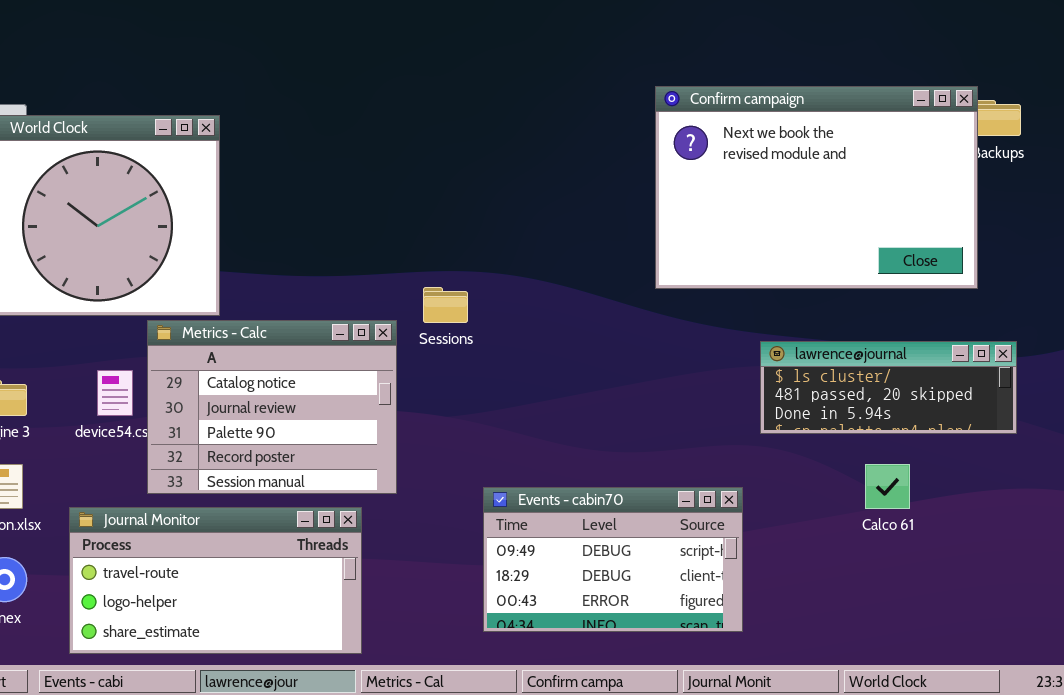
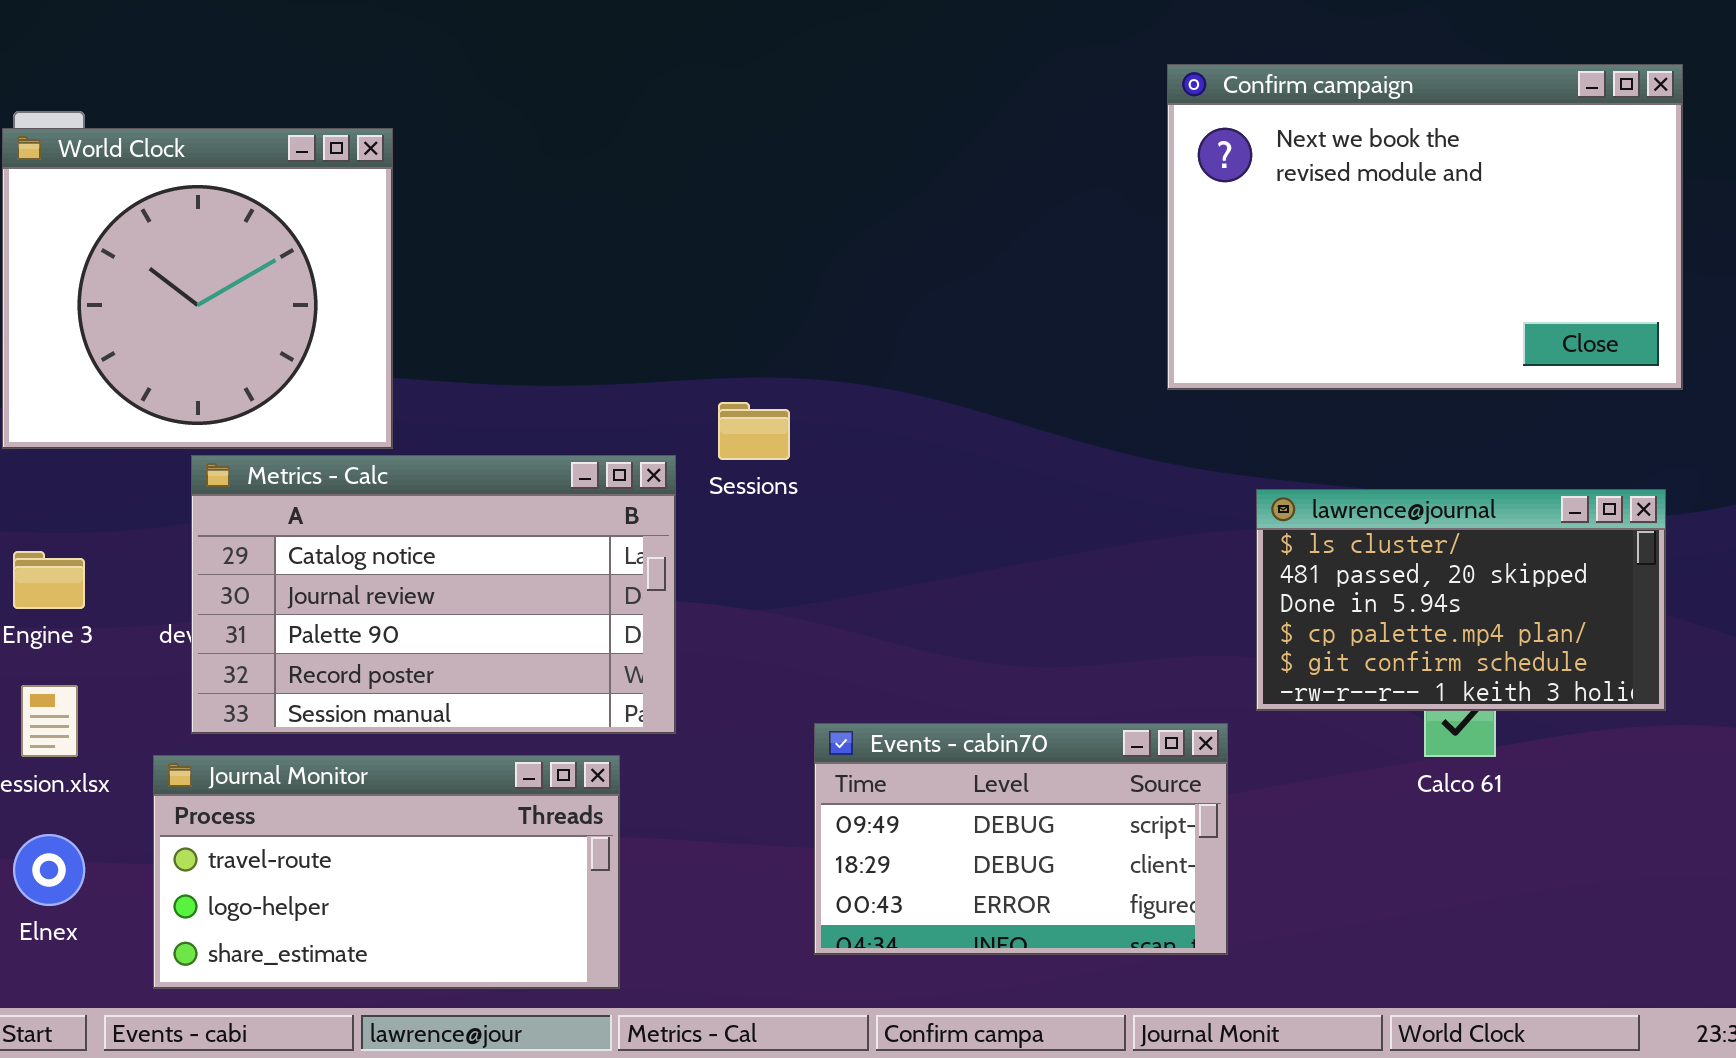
Confirm campaign: [655,86,978,289] -> [1167,64,1683,390], moved
Metrics - Calc: [147,320,397,494] -> [191,455,676,734], resized
lawrence@journal: [760,341,1017,434] -> [1256,489,1666,711], resized

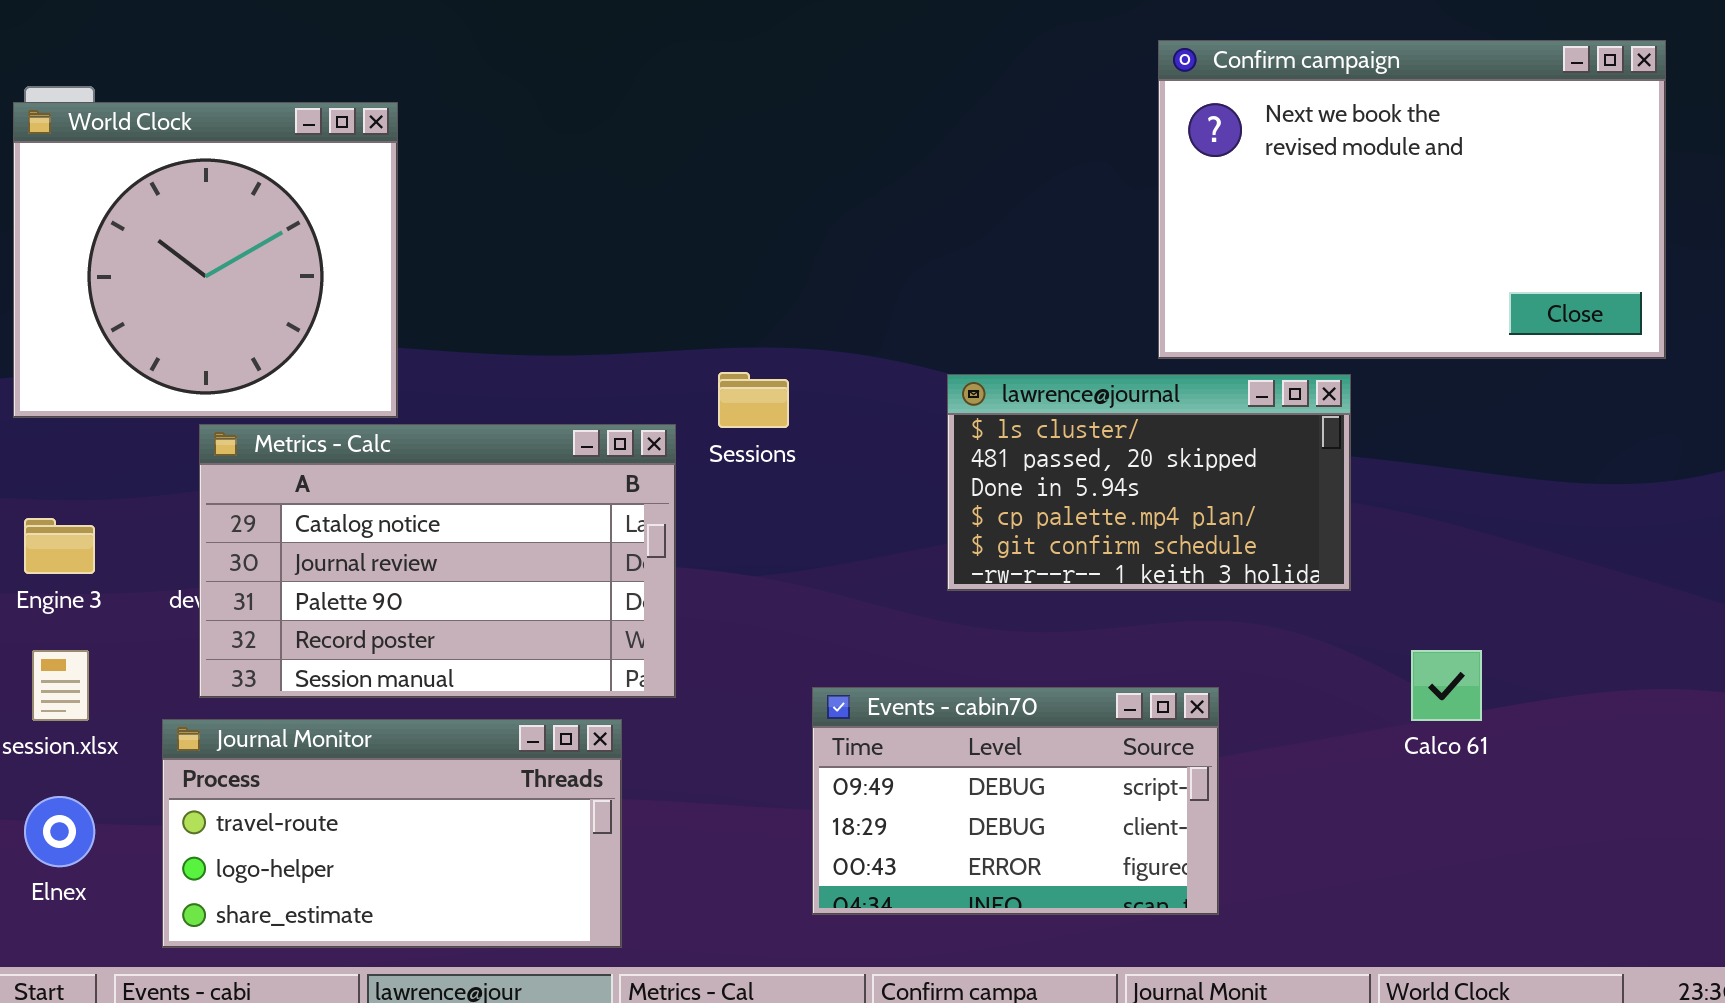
lawrence@journal: [1256,489,1666,711] -> [947,374,1351,591], moved

